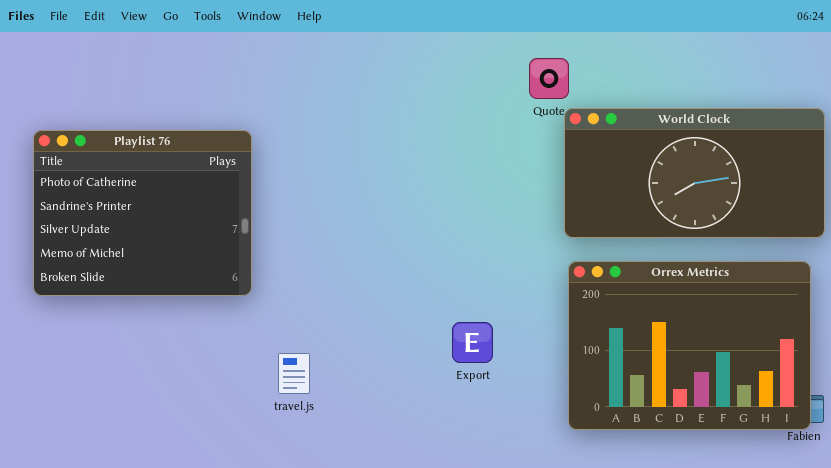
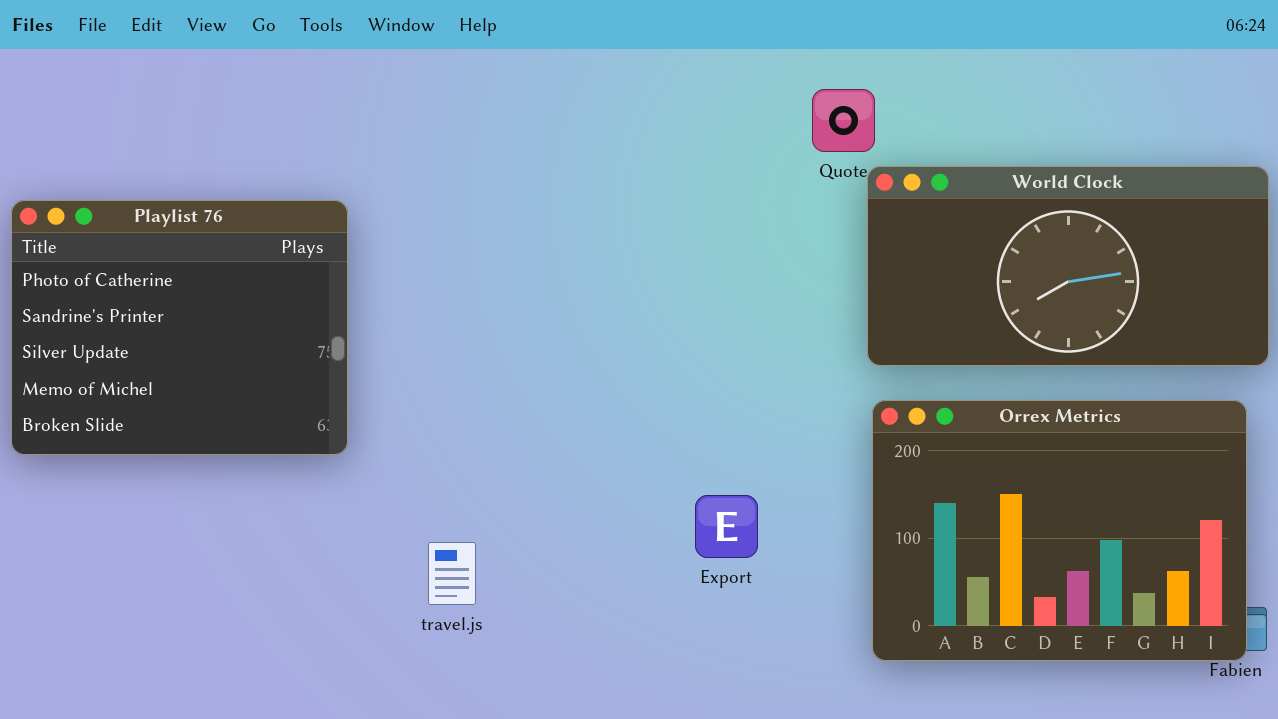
Playlist 76: [33,130,252,296] -> [11,200,348,455], moved

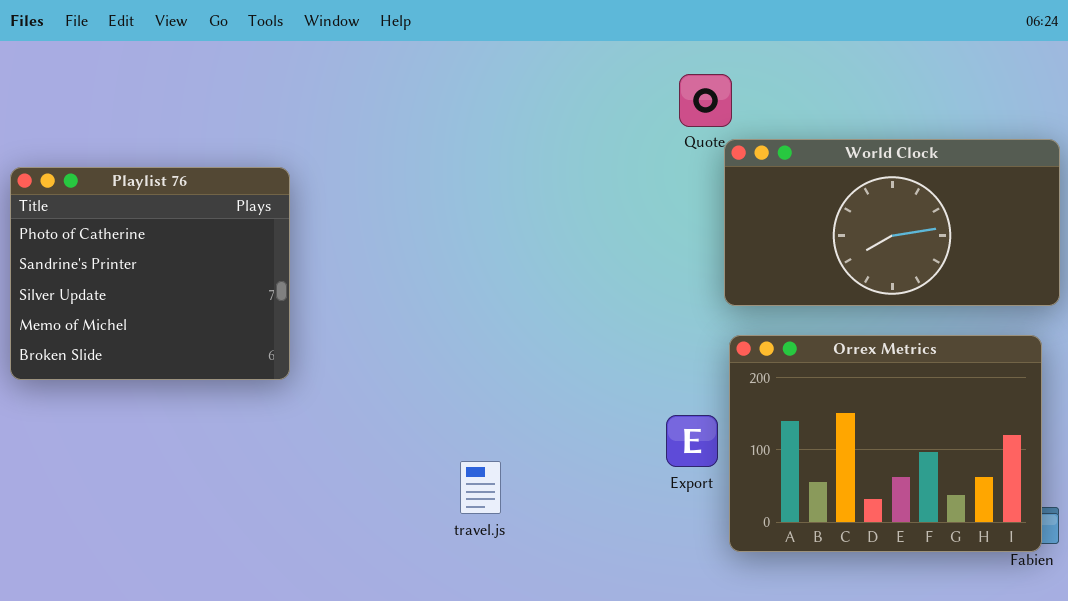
Export: [695,495,758,558] -> [666,415,718,467], moved
travel.js: [428,542,476,605] -> [460,461,501,514], moved

